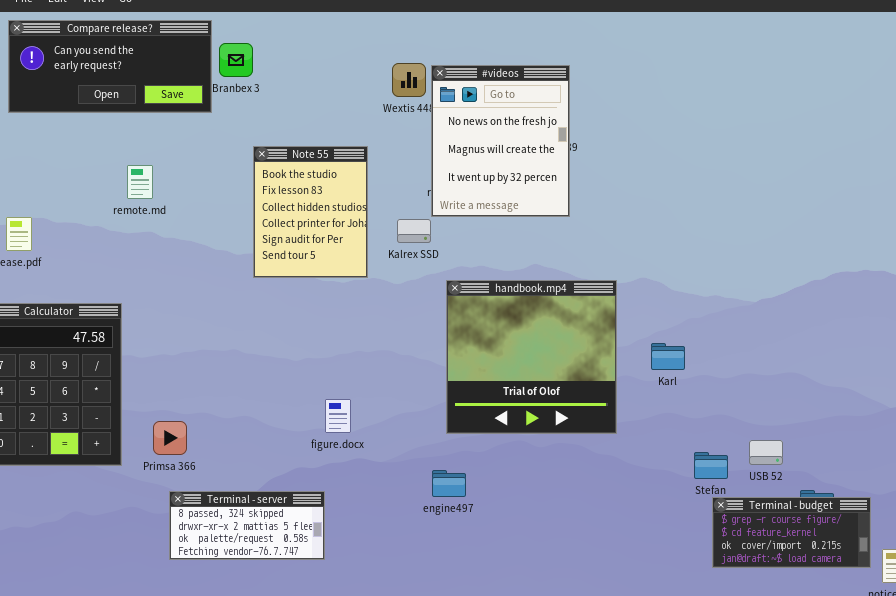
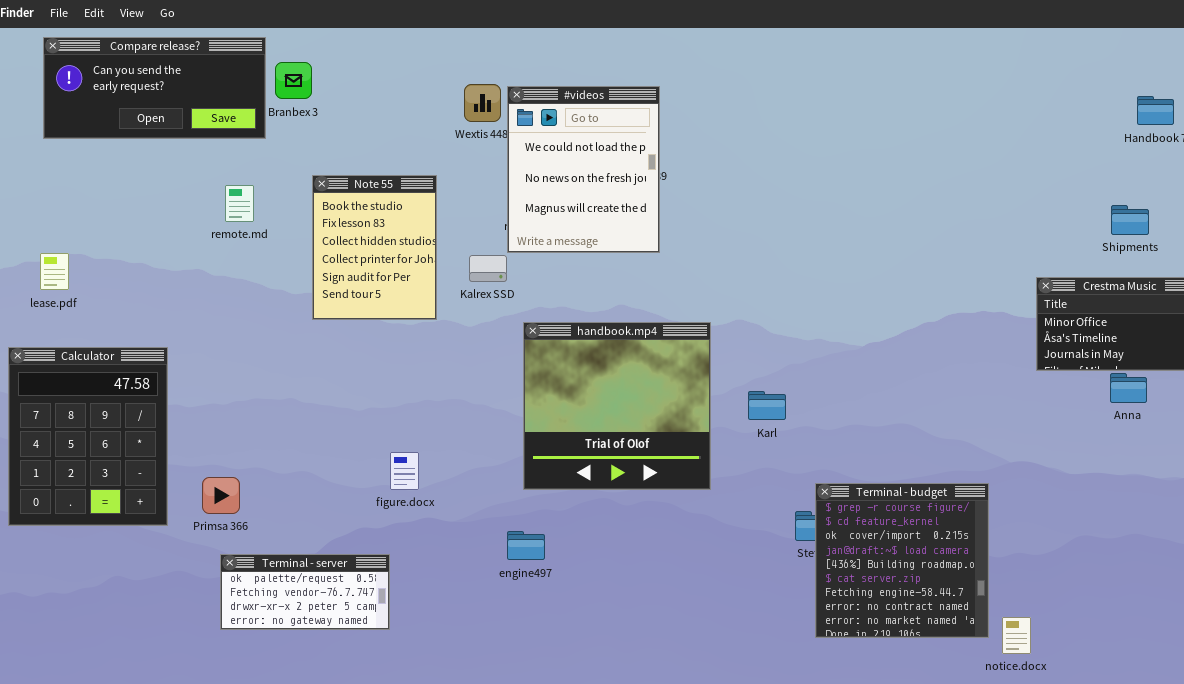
#videos: [431,65,570,217] -> [507,86,660,253], scrolled up 1 row
remote.md: [127,165,153,199] -> [225,185,254,222], moved
Terminal - server: [169,491,325,560] -> [220,554,390,630], scrolled down 2 rows
Terminal - budget: [712,497,871,568] -> [815,483,989,638], resized

